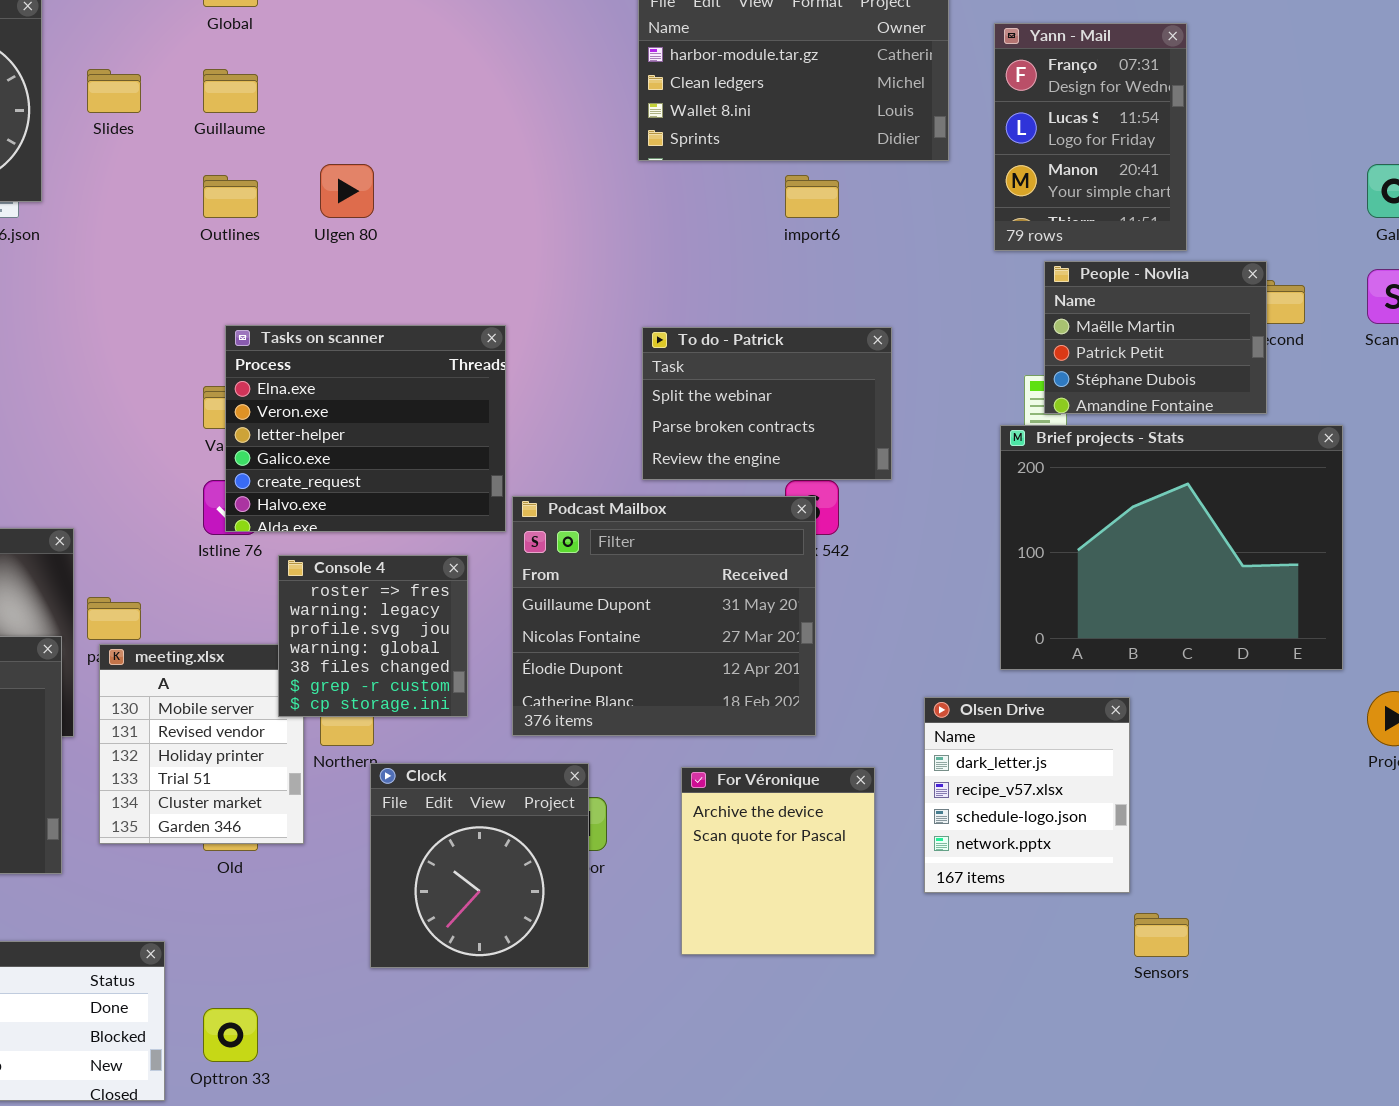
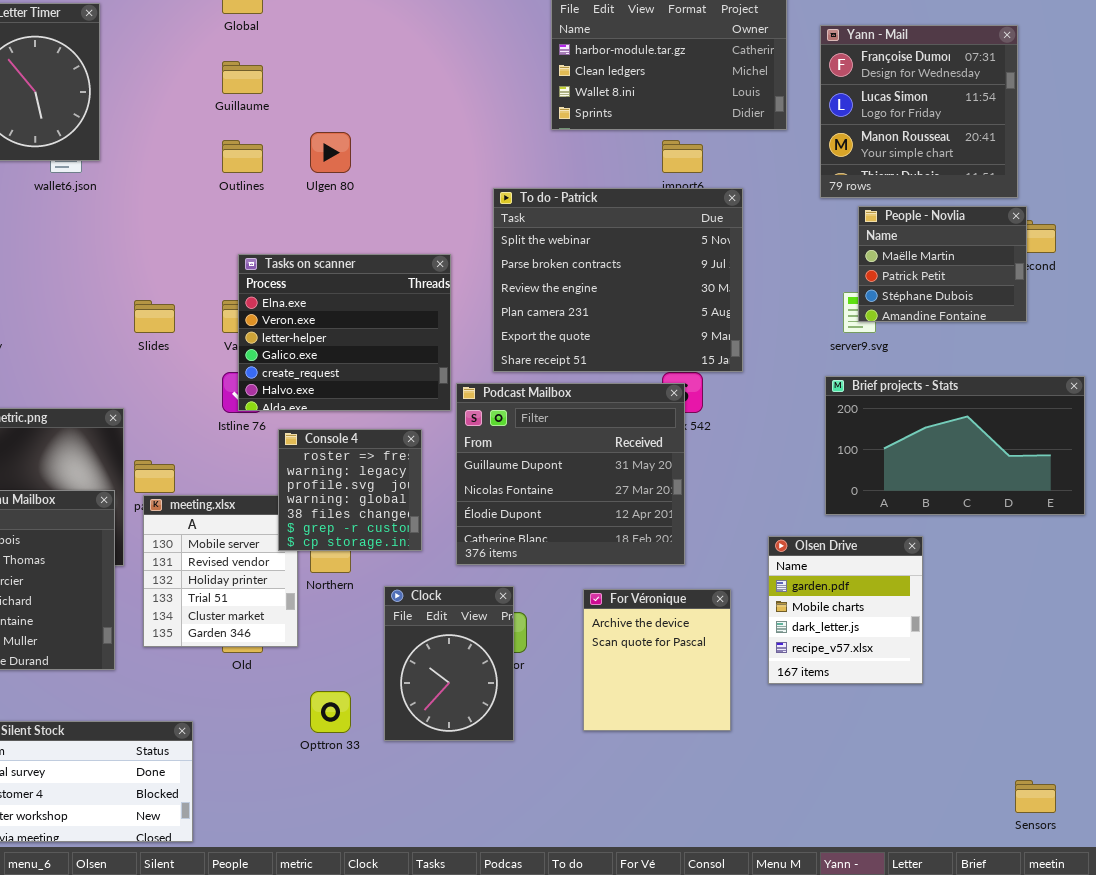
Yann - Mail: [994,23,1187,251] -> [820,25,1018,198], resized
Slides: [87,69,141,113] -> [134,300,175,333], moved
To do - Patrick: [642,327,892,480] -> [493,188,743,372], resized
Brief projects - Stats: [1000,425,1343,670] -> [825,376,1085,515], resized
Olsen Drive: [924,697,1130,893] -> [768,536,923,684], scrolled up 2 rows
Clock: [370,763,589,968] -> [384,586,514,741], resized
Sensors: [1134,913,1189,957] -> [1015,780,1056,813], moved
Opttron 33: [203,1008,258,1062] -> [310,691,351,733], moved

